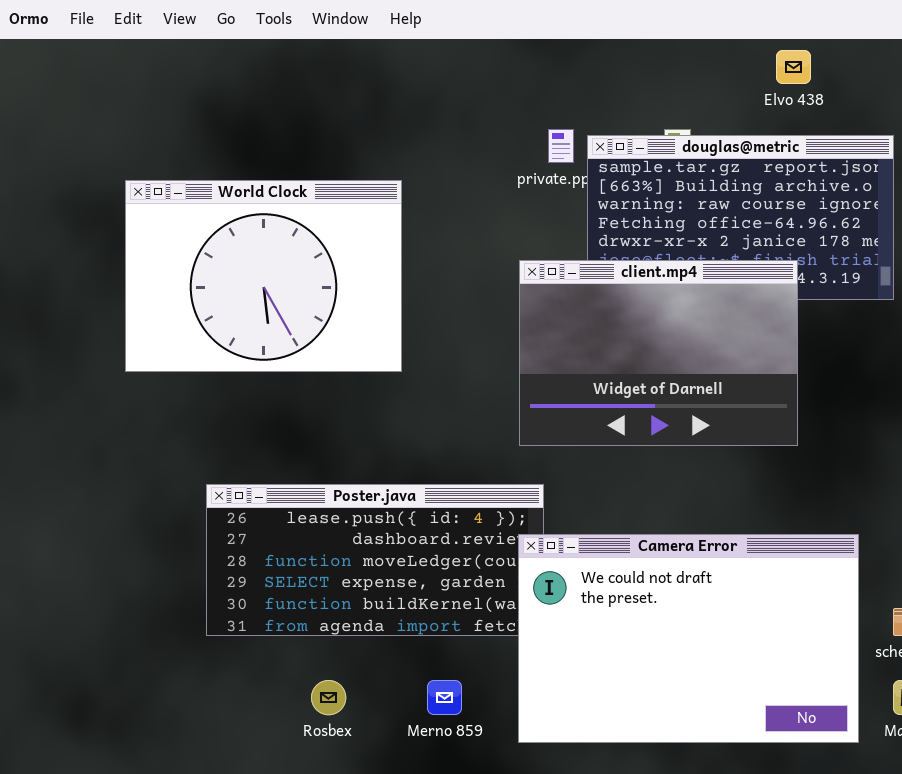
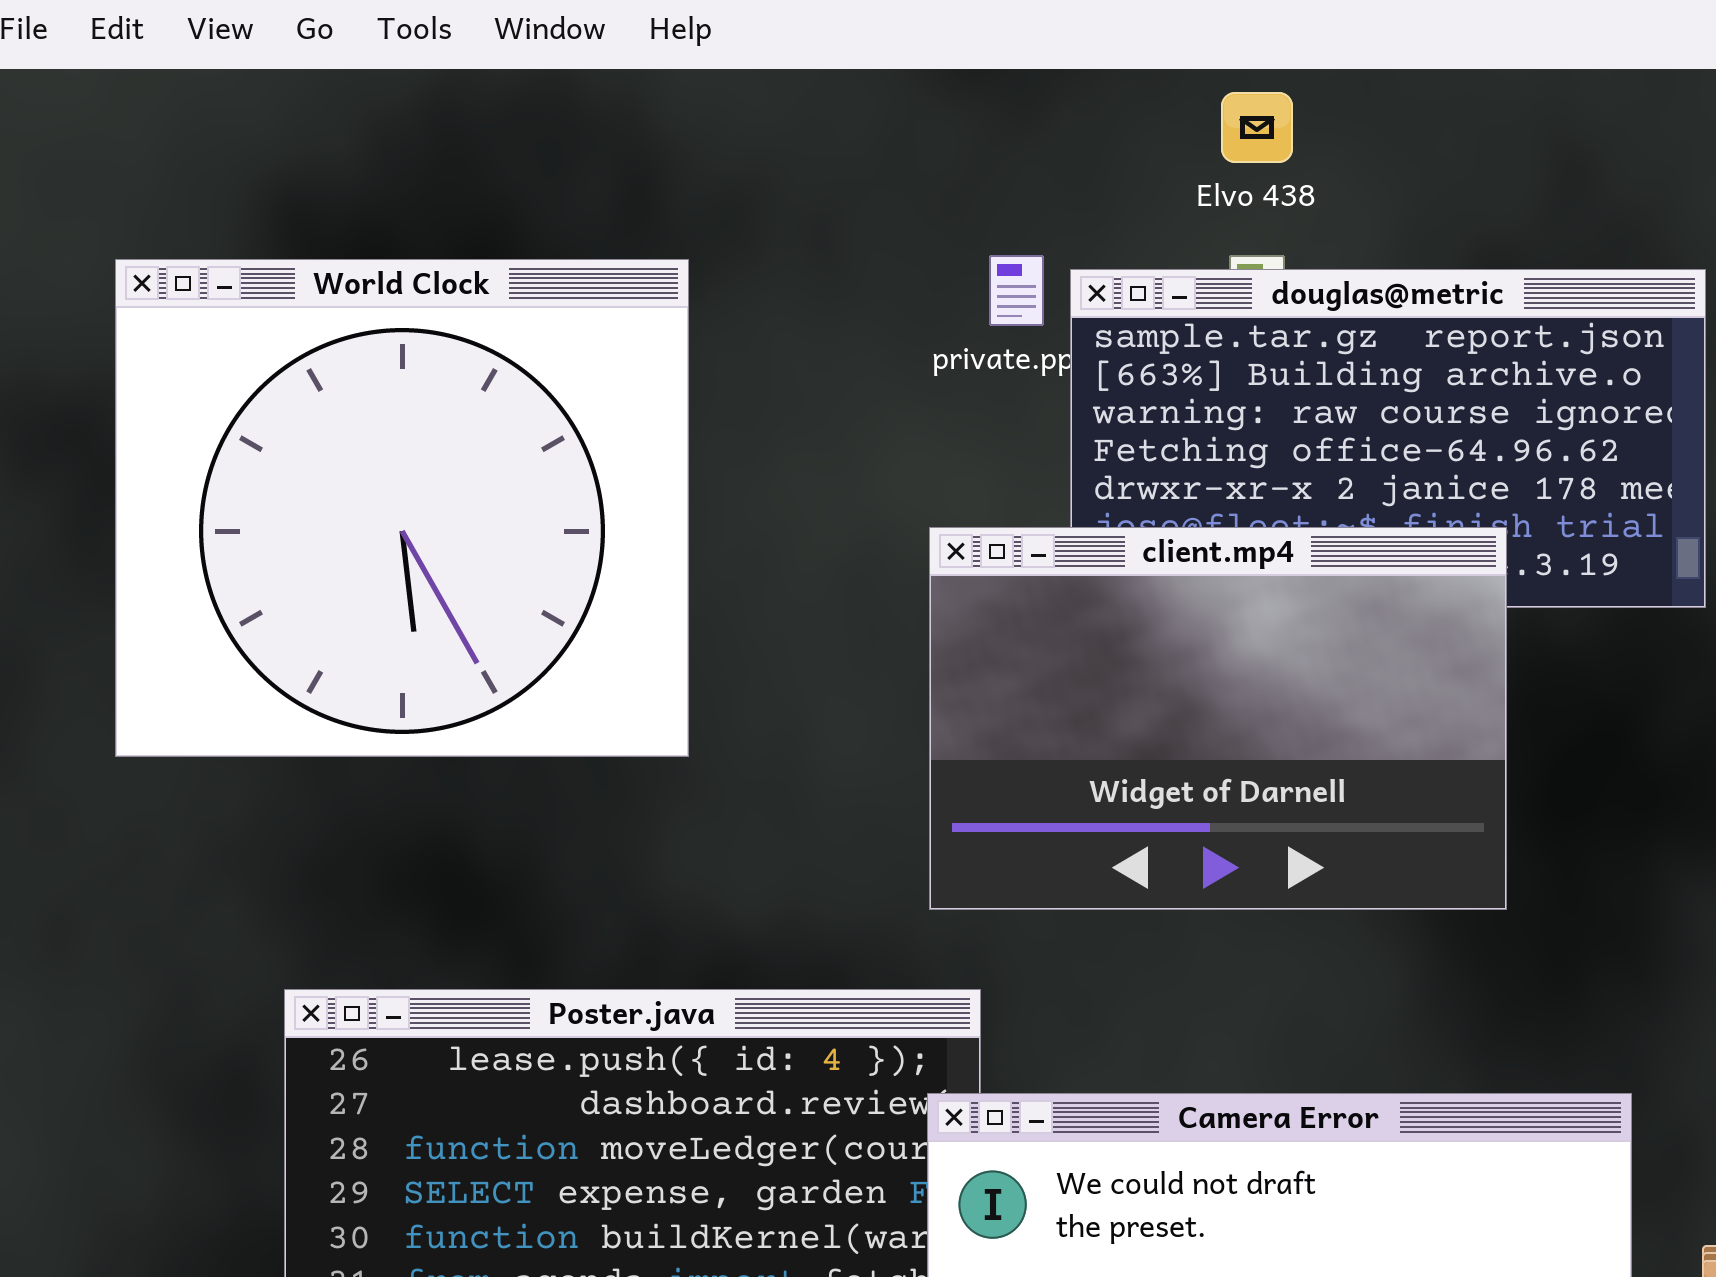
Elvo 438: [776,50,811,84] -> [1221,92,1293,163], moved
World Clock: [125,180,402,372] -> [115,259,689,757], resized

